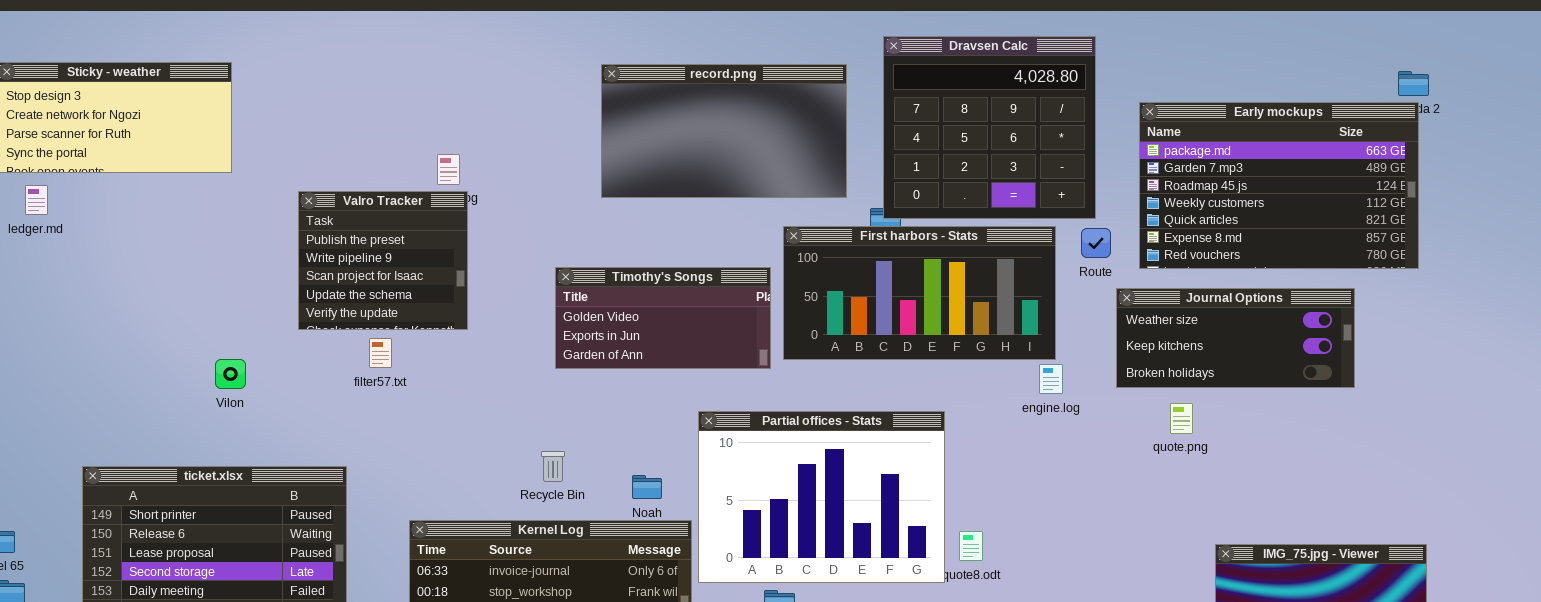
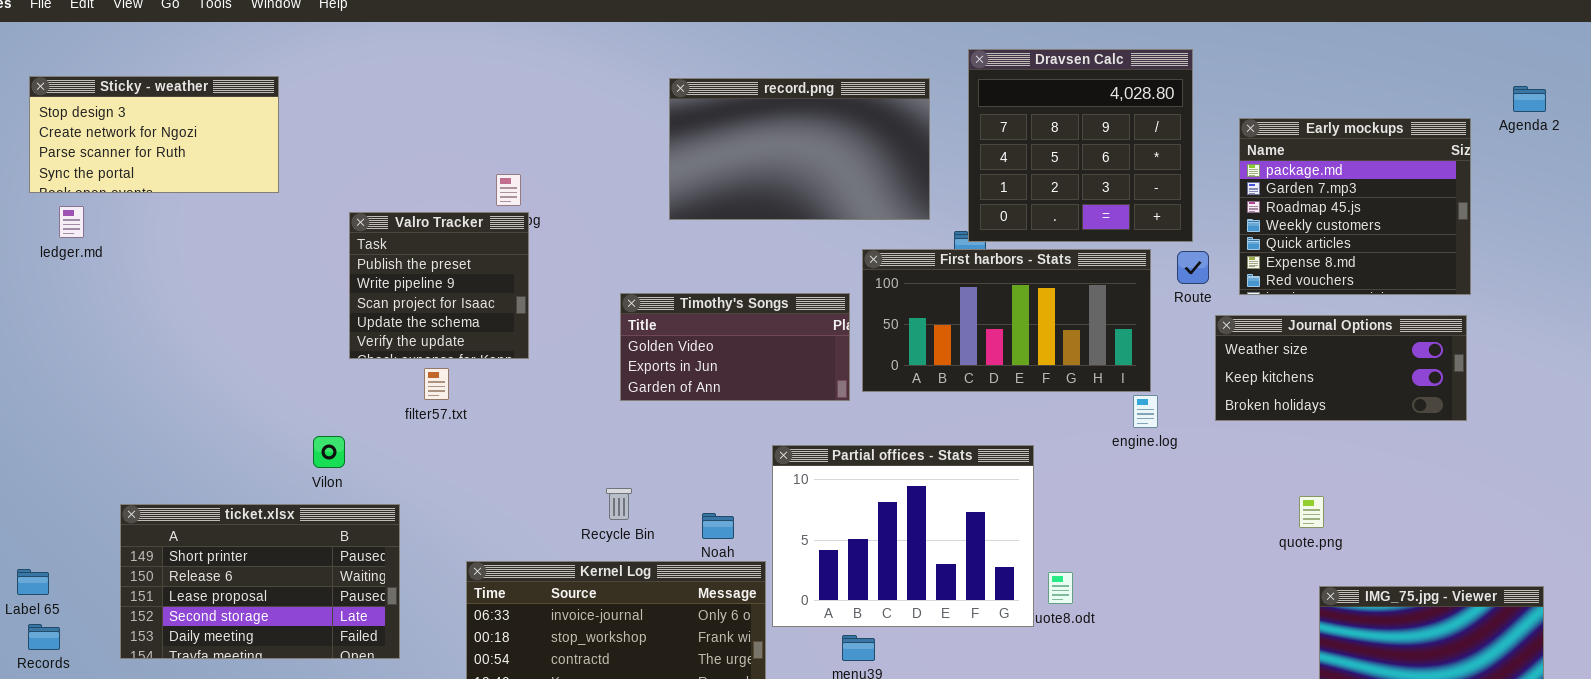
Early mockups: [1139,102,1419,269] -> [1239,118,1471,295], resized
Vilon: [215,359,246,389] -> [313,436,345,468], moved
quote.png: [1170,403,1193,434] -> [1299,496,1324,528], moved

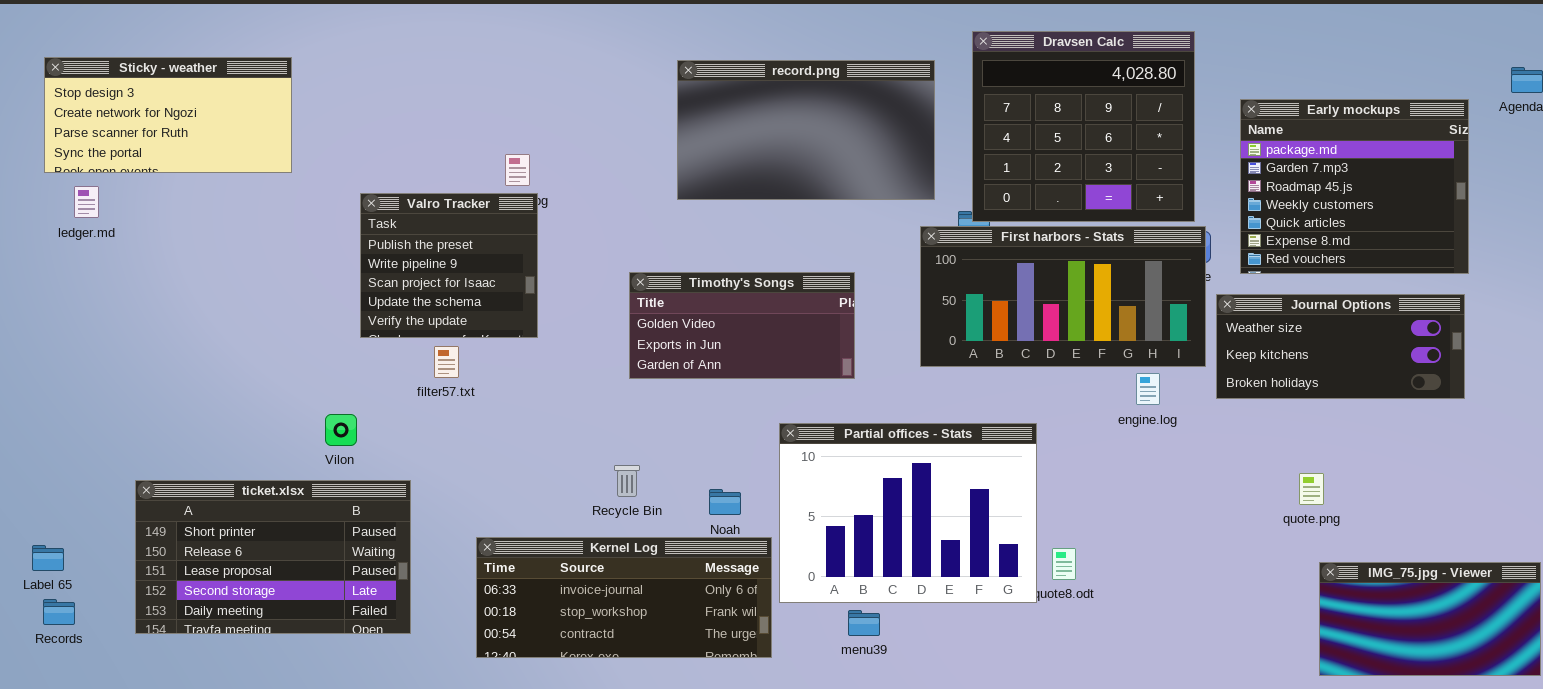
First harbors - Stats: [862,249,1151,392] -> [920,226,1206,367], moved

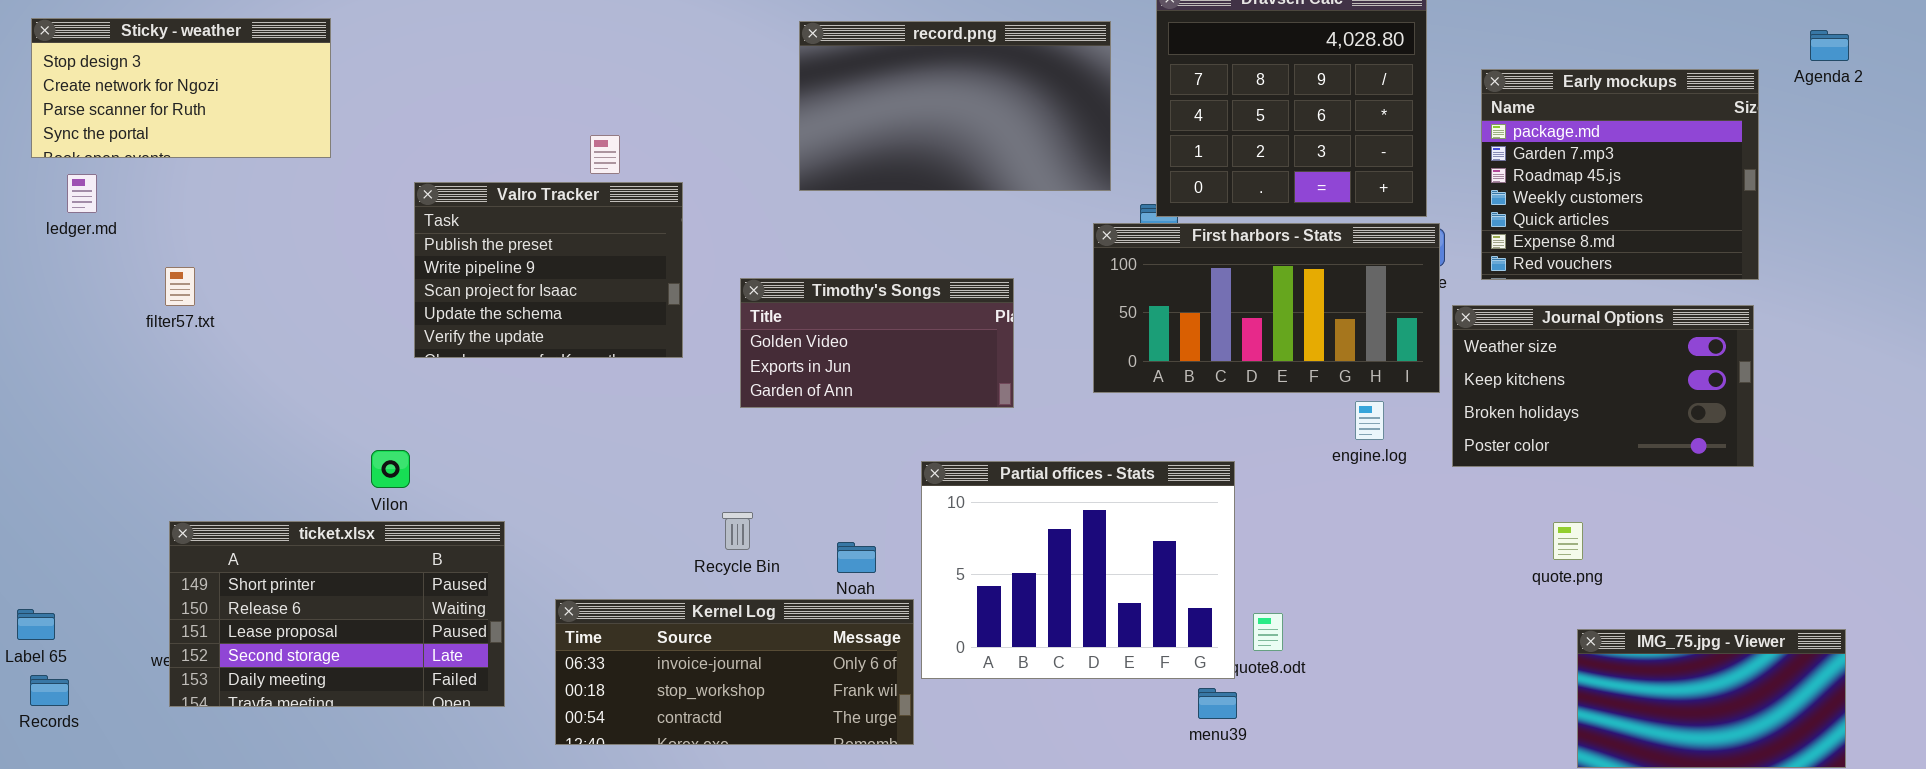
Valro Tracker: [360,193,538,338] -> [414,182,683,358], resized
Journal Options: [1216,294,1465,399] -> [1452,305,1754,467], resized
filter57.txt: [434,346,459,378] -> [165,267,195,306], moved
ticket.xlsx: [135,480,411,634] -> [169,521,505,707], moved
menu39: [848,610,880,636] -> [1198,688,1237,719], moved

